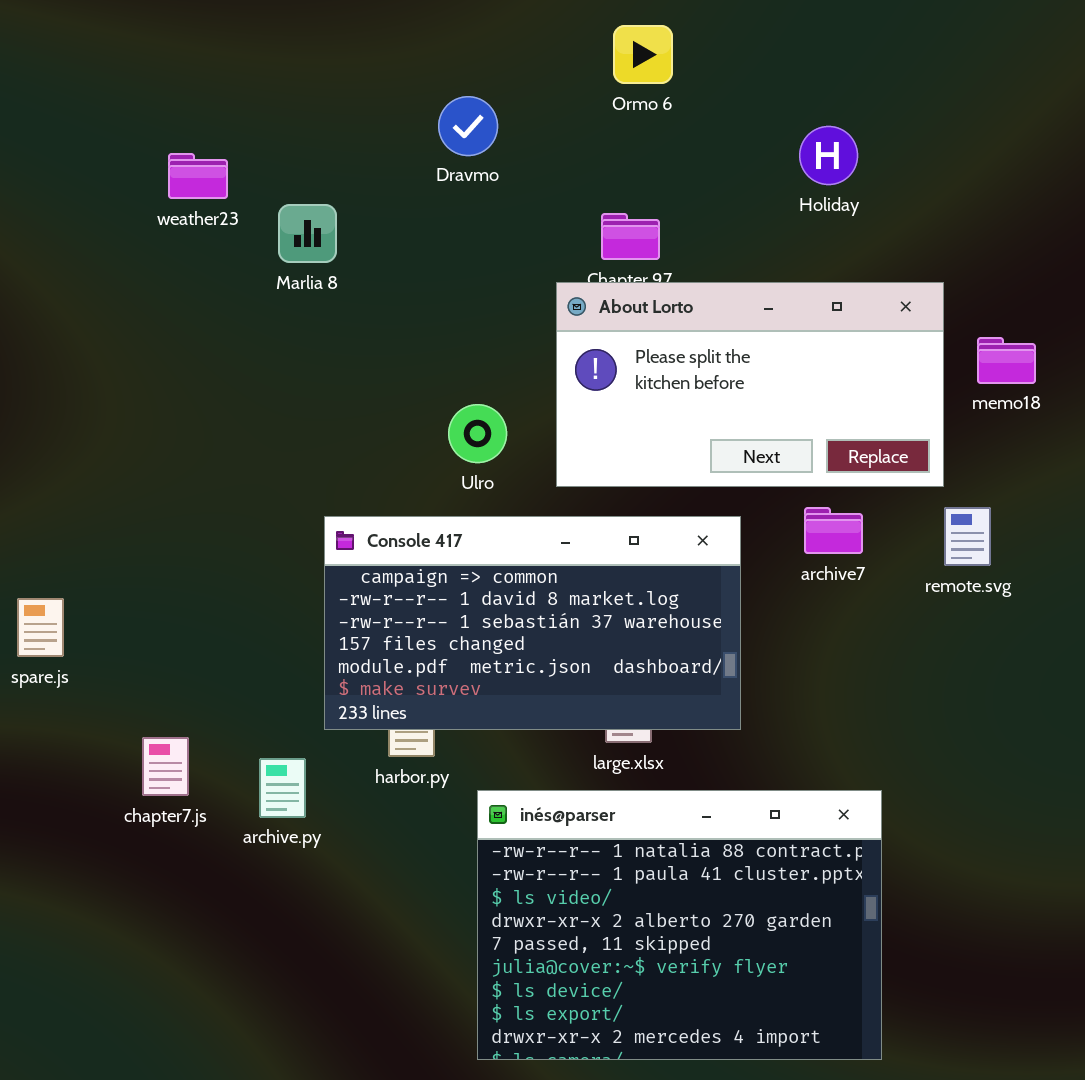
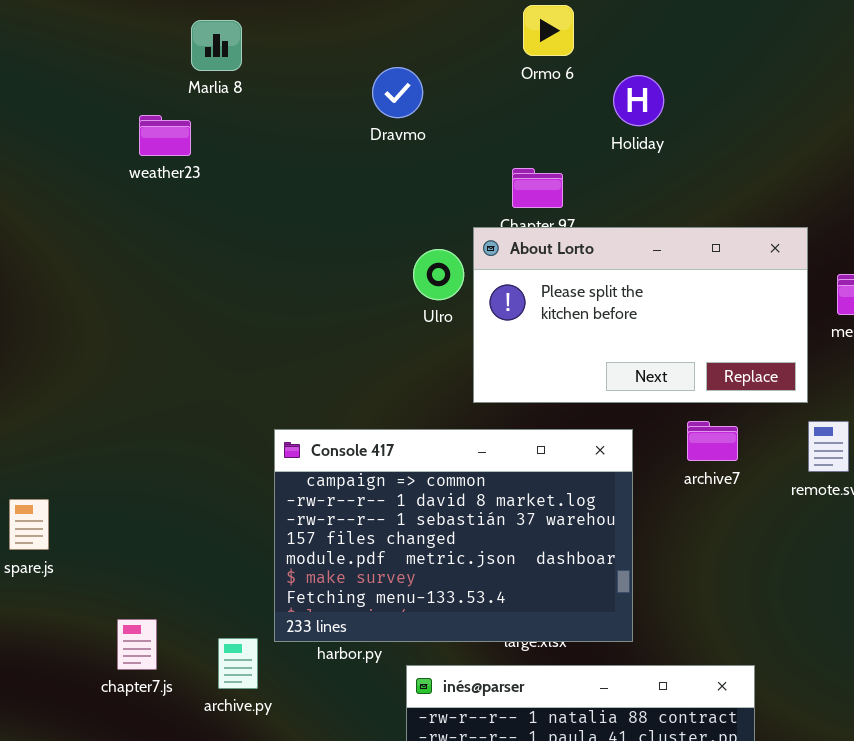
Holiday: [799,126,858,185] -> [613,75,664,126], moved
Marlia 8: [278,204,337,263] -> [191,20,242,71], moved
Ulro: [448,404,507,463] -> [413,249,464,300], moved
Console 417: [324,516,741,730] -> [274,429,633,642], resized

